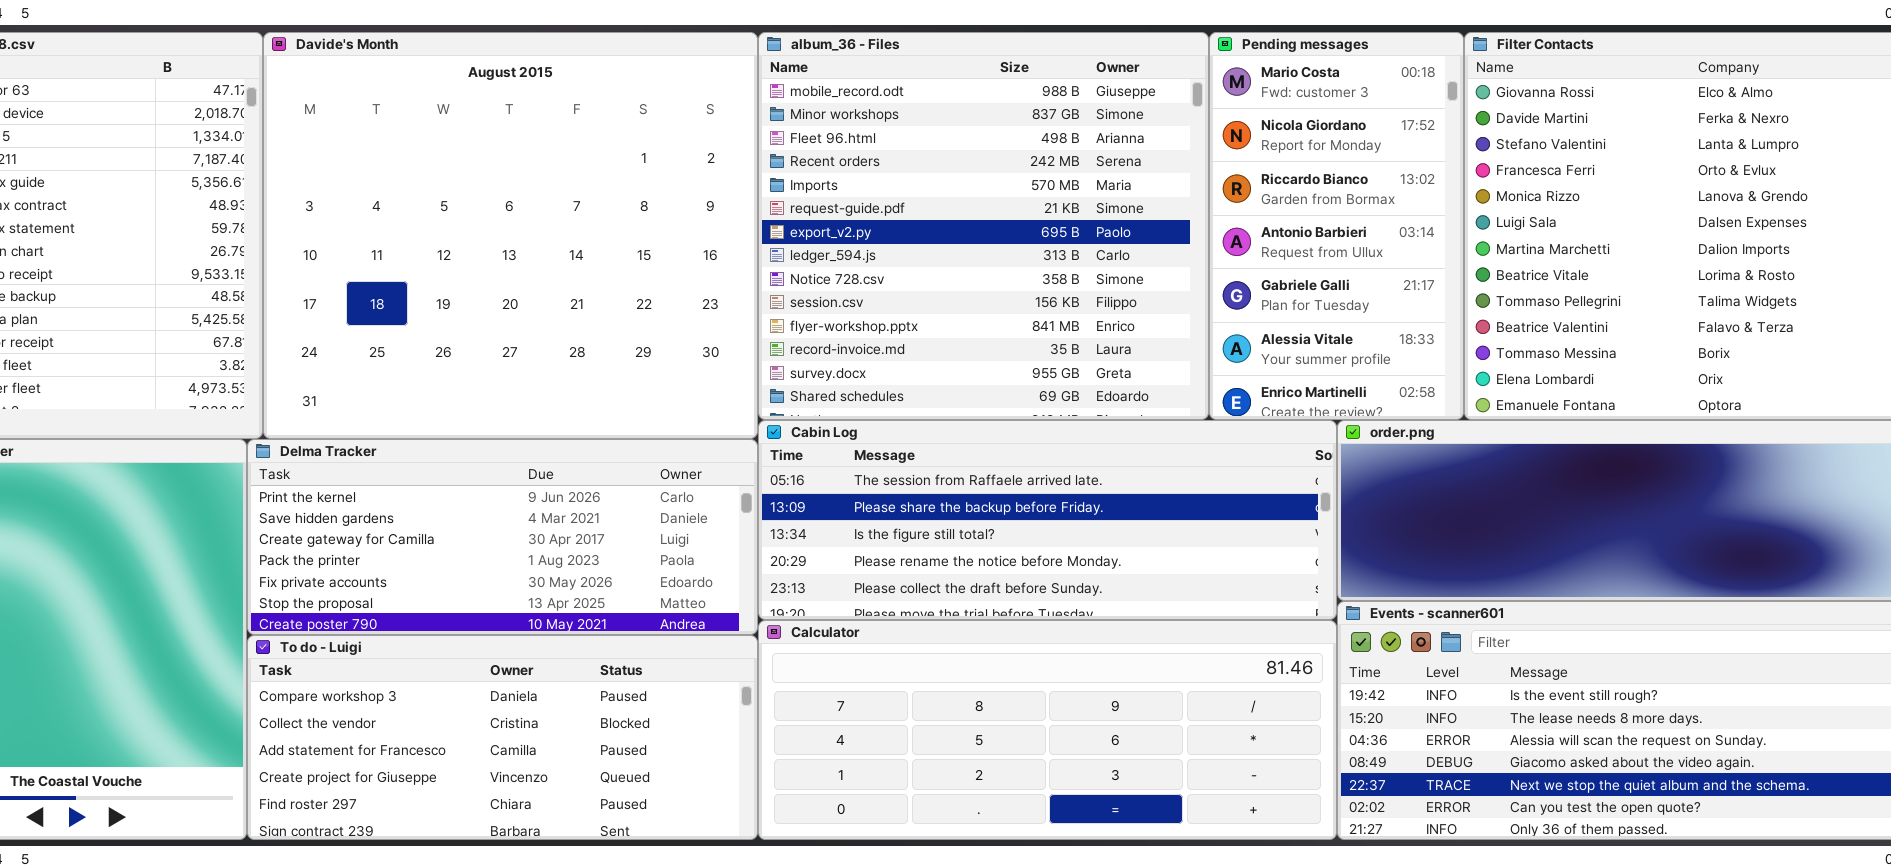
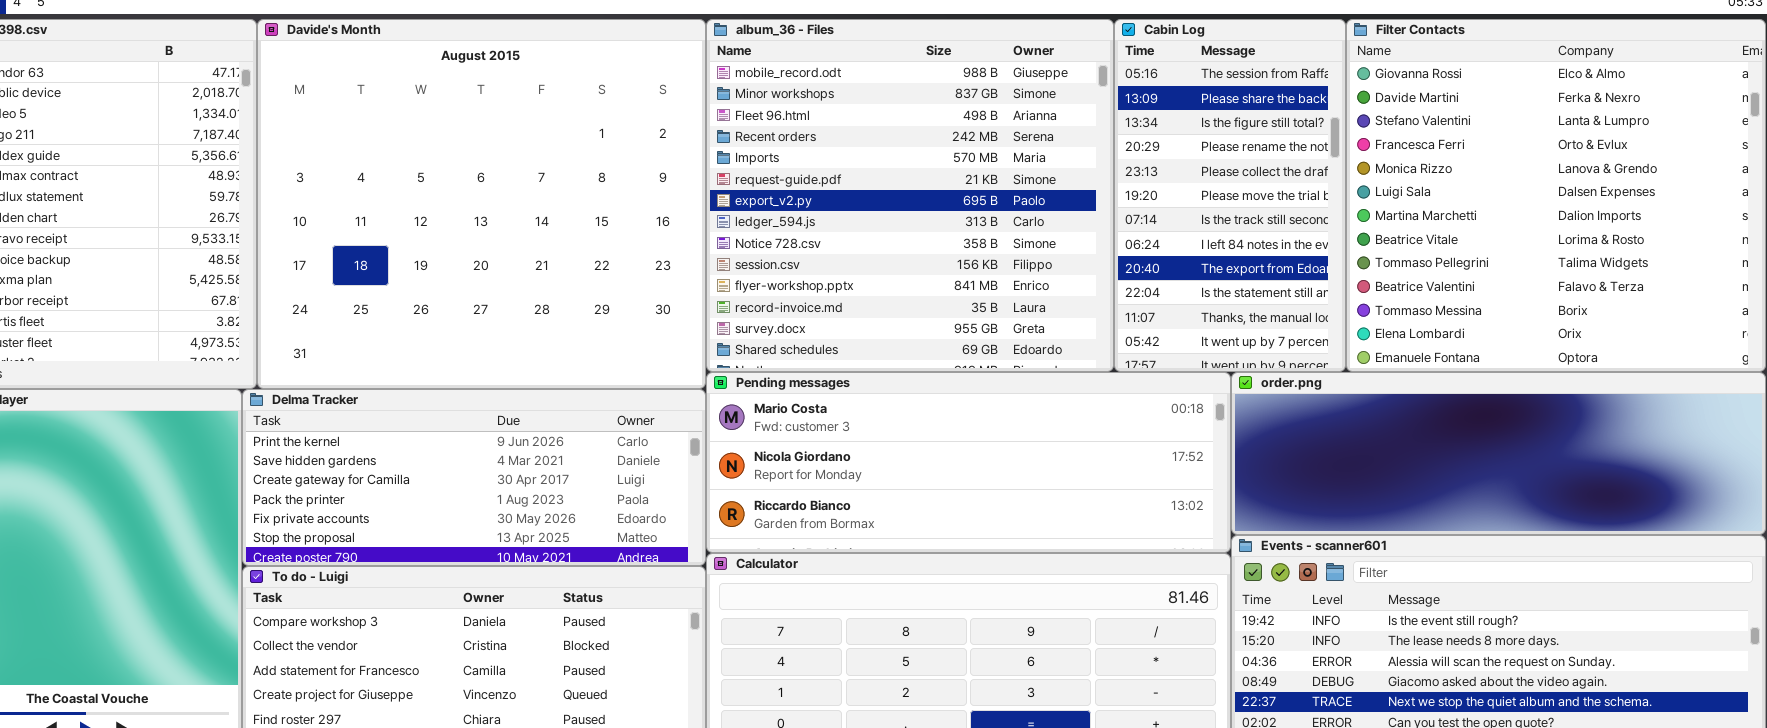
Pending messages: [1209,32,1464,420] -> [706,372,1231,553], moved, resized
Cabin Log: [758,420,1337,620] -> [1114,19,1346,372], moved, resized

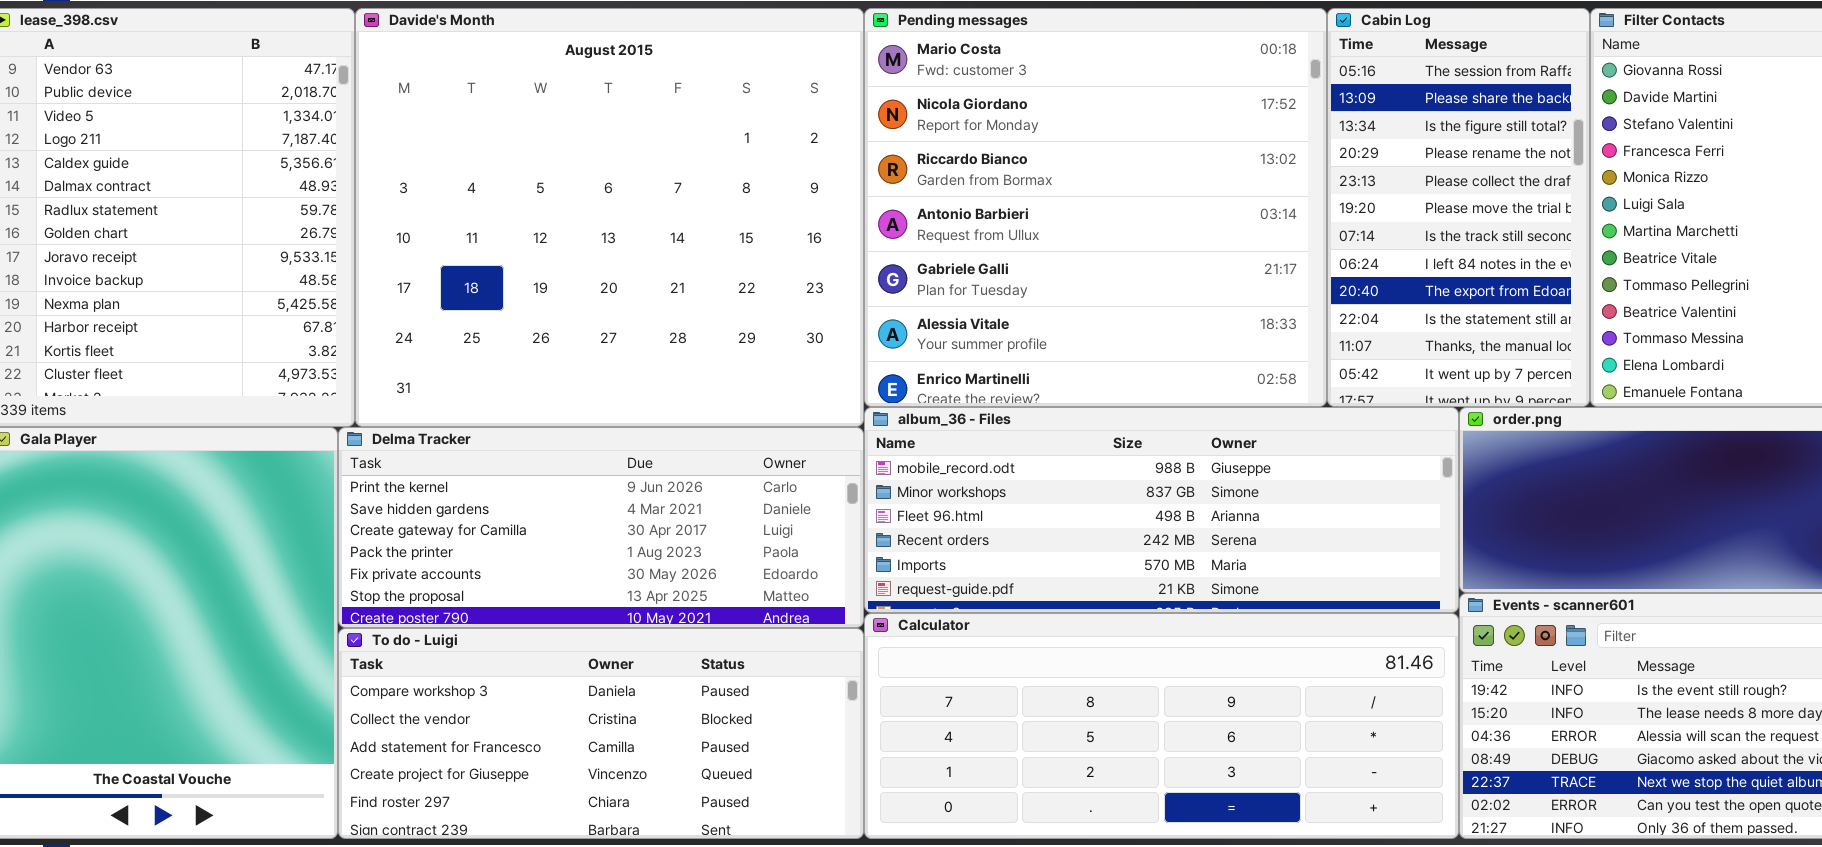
album_36 - Files: [706,19,1114,372] -> [864,407,1459,613], moved, resized
Pending messages: [706,372,1231,553] -> [864,8,1327,407], moved, resized

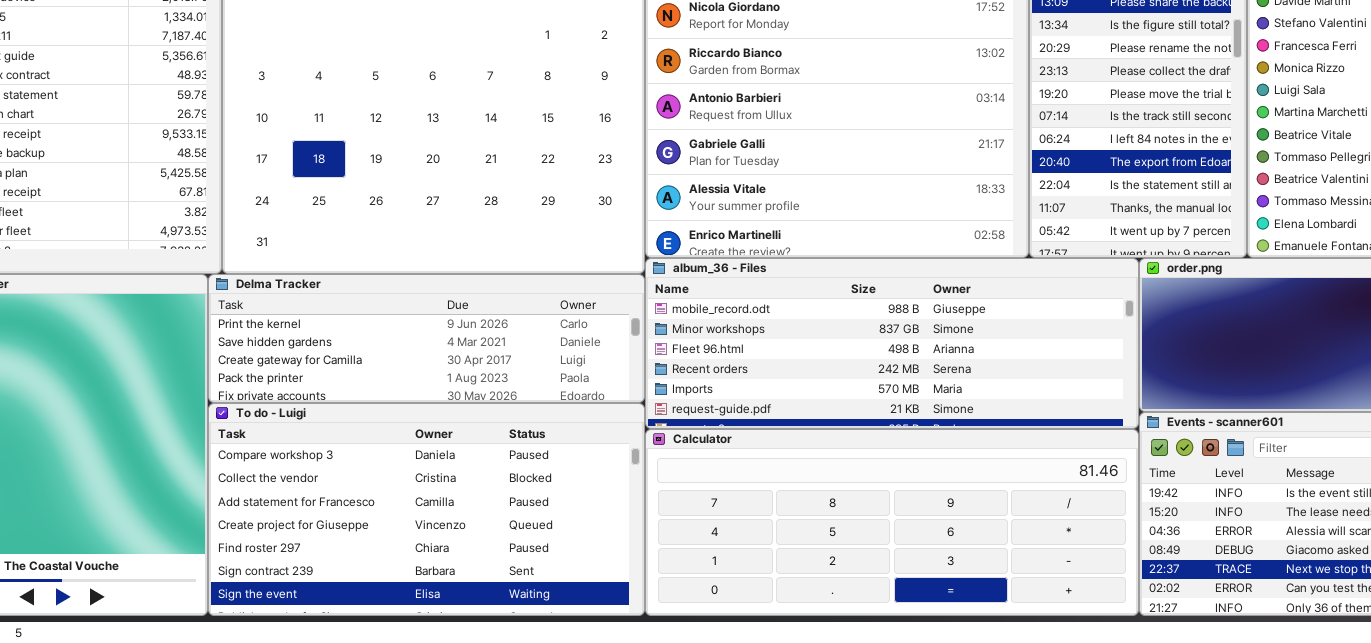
Delma Tracker: [338,427,864,628] -> [208,274,645,403], resized
To do - Luigi: [338,628,864,839] -> [208,403,645,616], resized

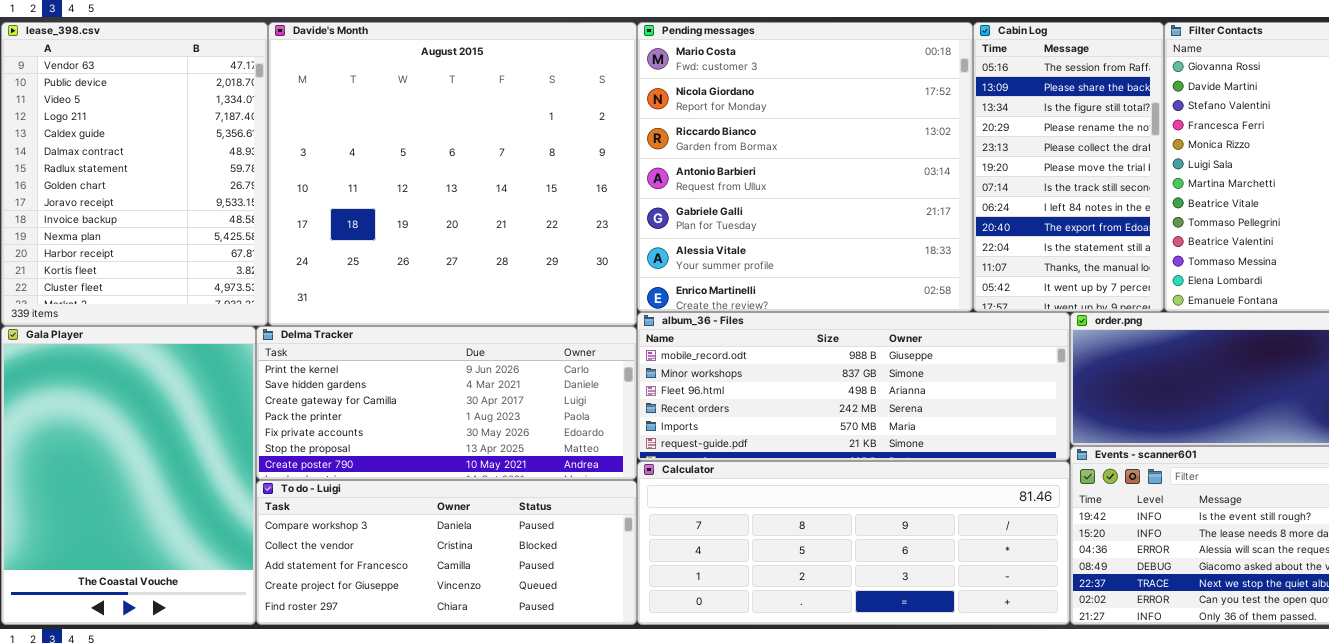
Delma Tracker: [208,274,645,403] -> [256,326,637,480], resized
To do - Luigi: [208,403,645,616] -> [256,480,637,625], resized

